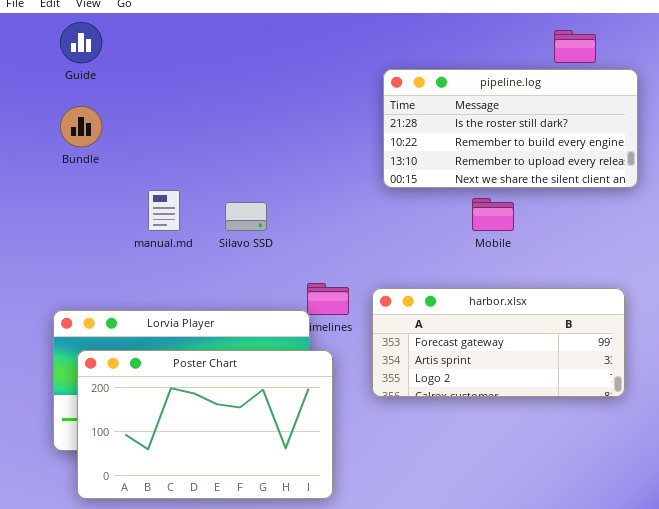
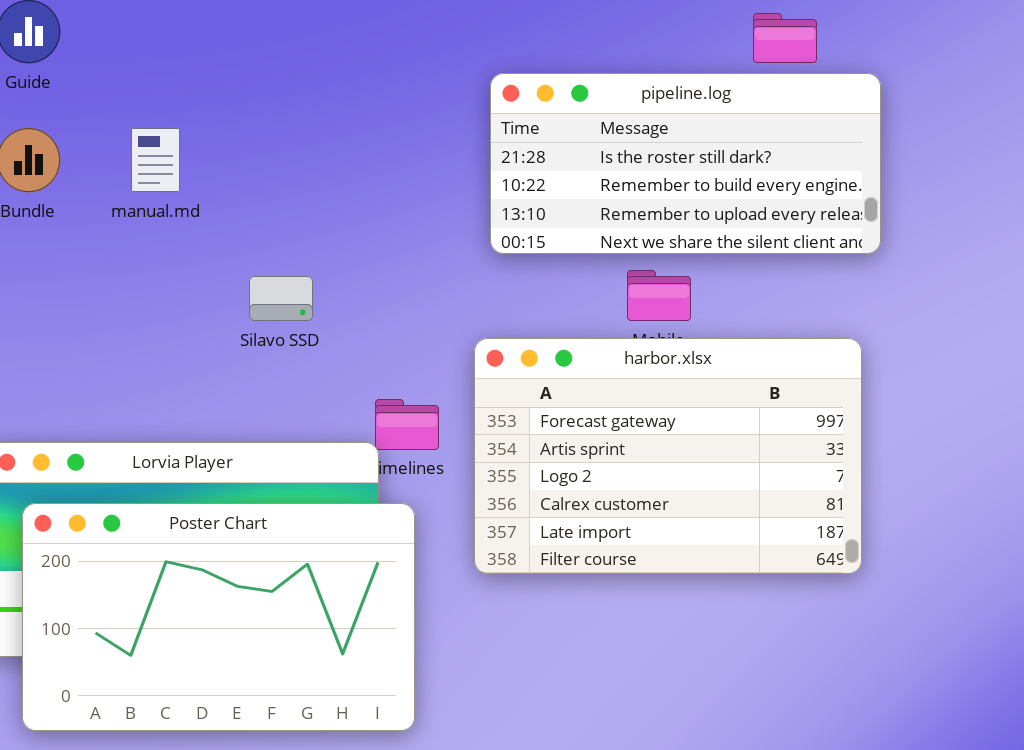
manual.md: [148,190,180,231] -> [131,128,180,192], moved
harbor.xlsx: [372,288,625,397] -> [474,338,862,574], resized

